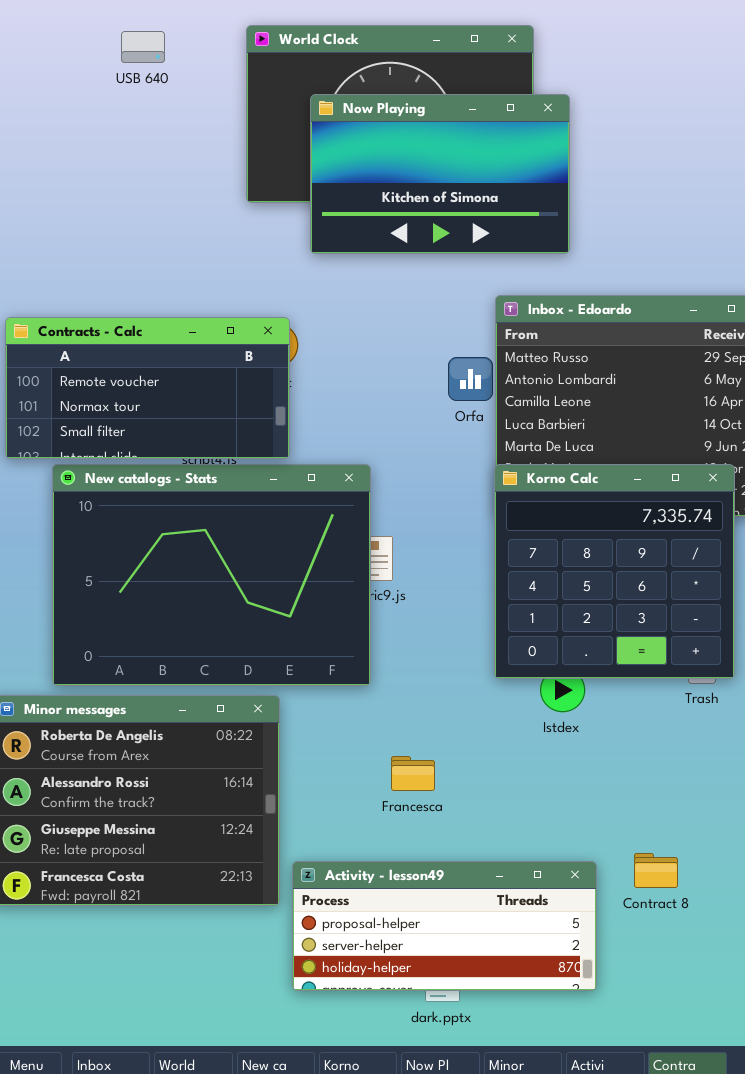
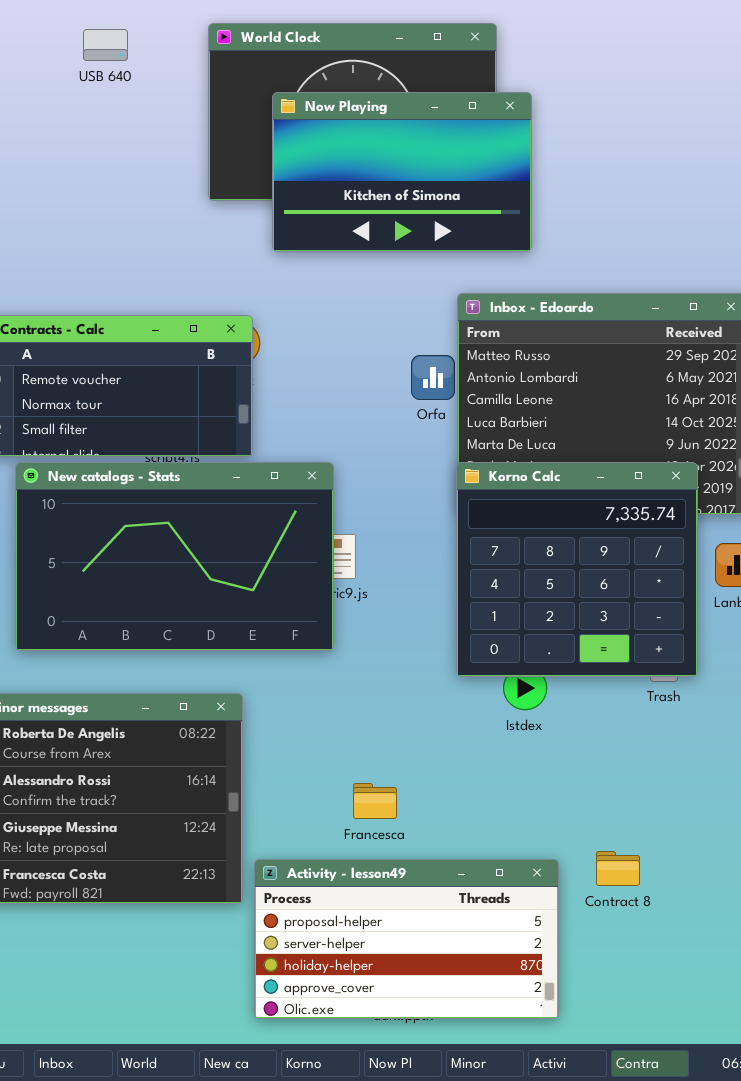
New catalogs - Stats: [52,464,371,686] -> [15,462,334,651], resized
Francesca: [391,756,435,791] -> [353,783,397,819], moved
Activity - lesson49: [292,861,597,991] -> [254,859,559,1019], resized

